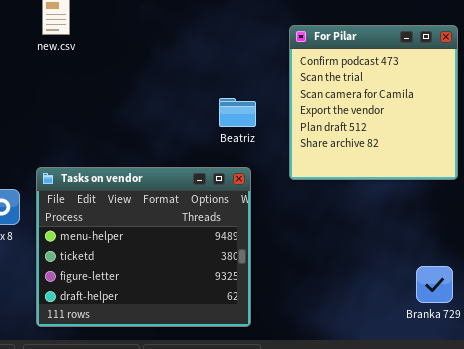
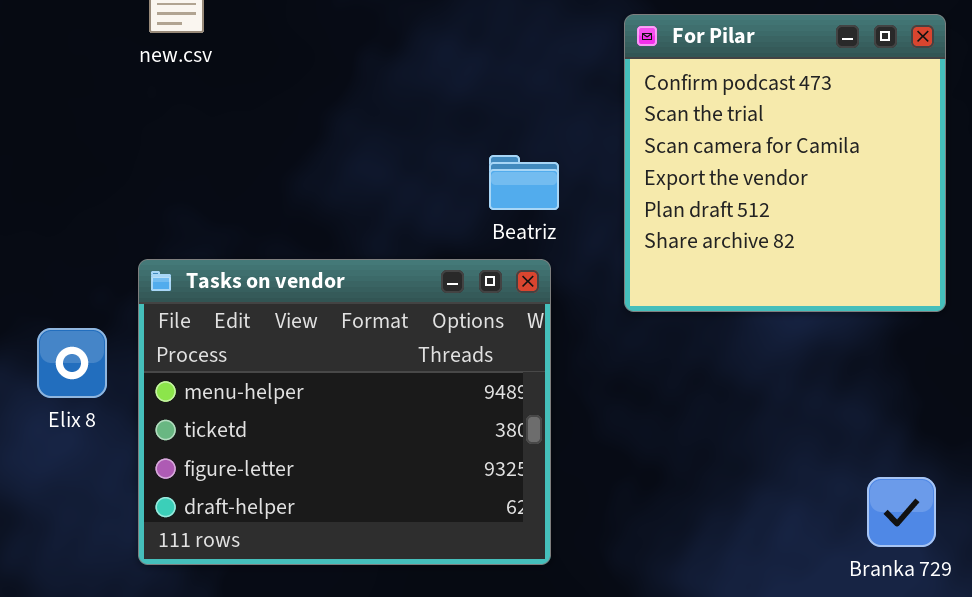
Tasks on vendor: [36,167,251,327] -> [138,259,551,565], moved

